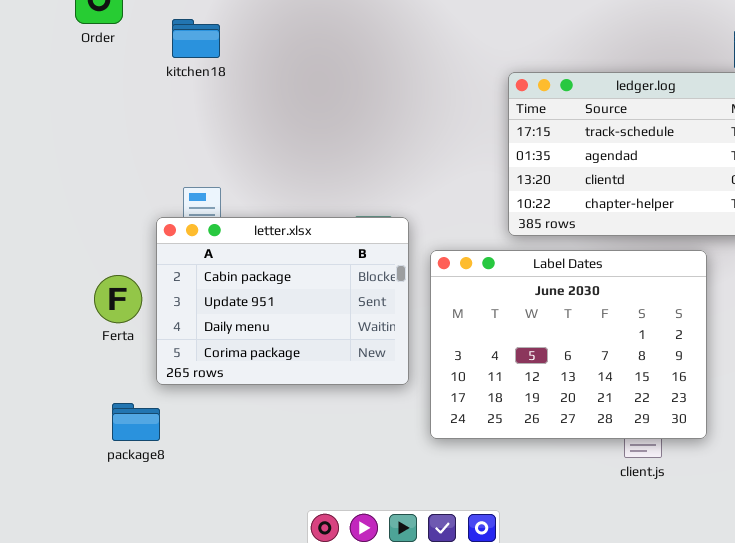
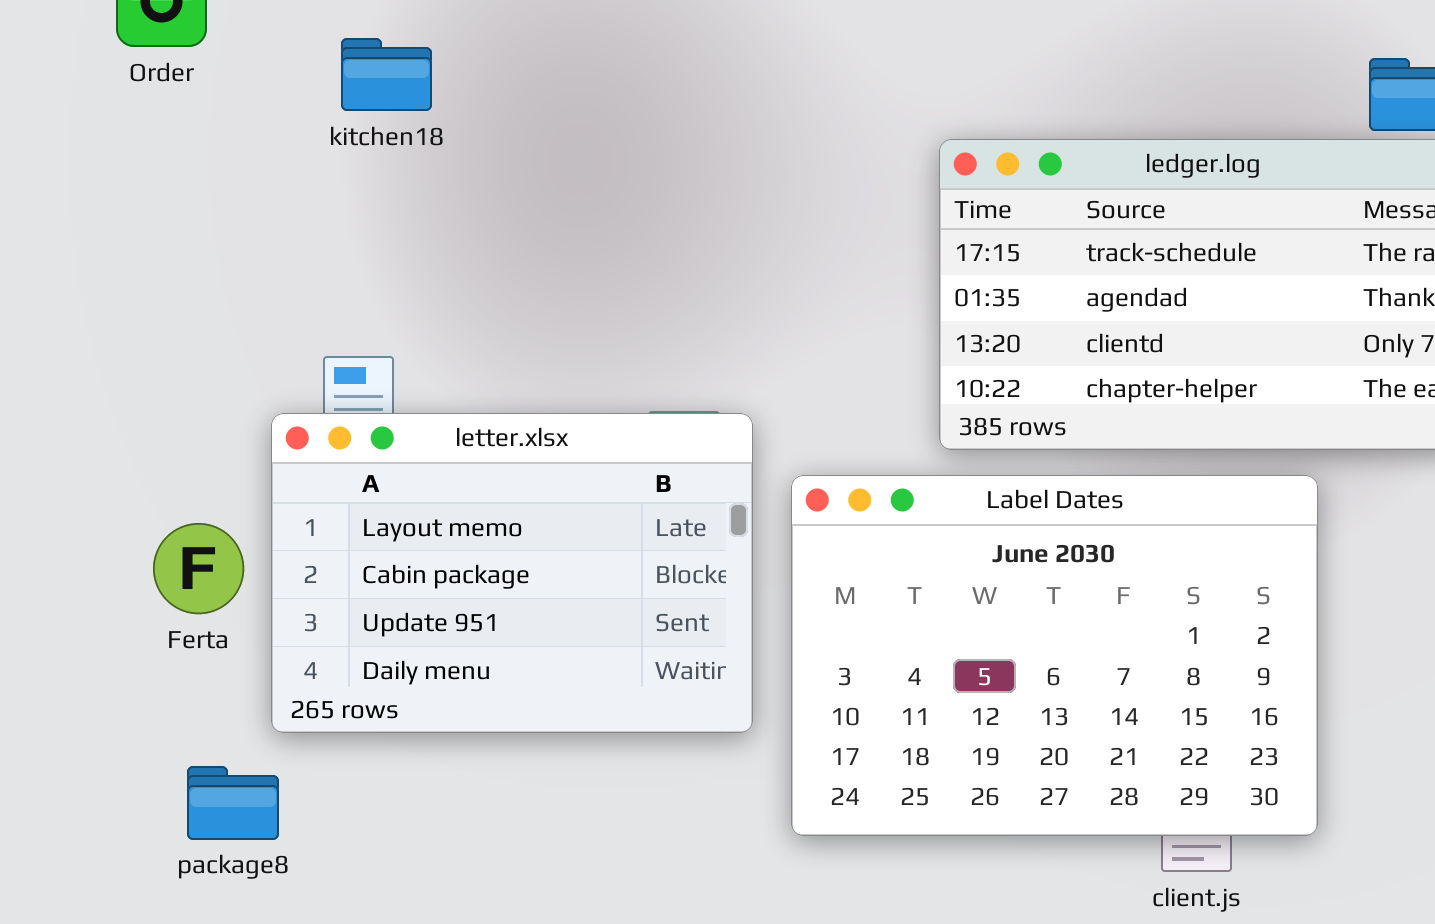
kitchen18: [172,19,220,58] -> [341,38,432,111], moved
letter.xlsx: [156,217,409,385] -> [271,413,753,733], scrolled up 1 row

